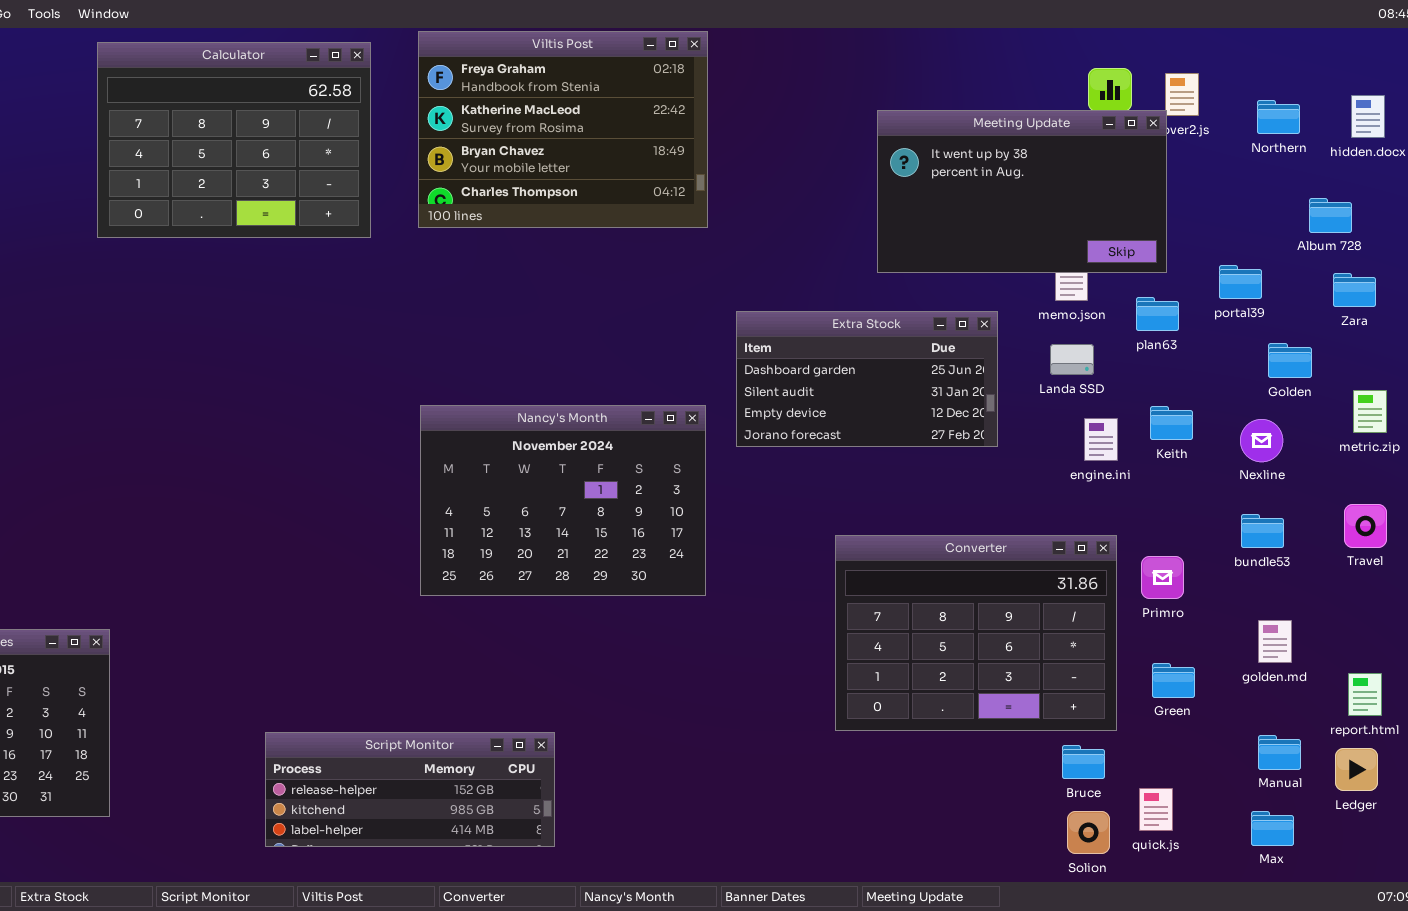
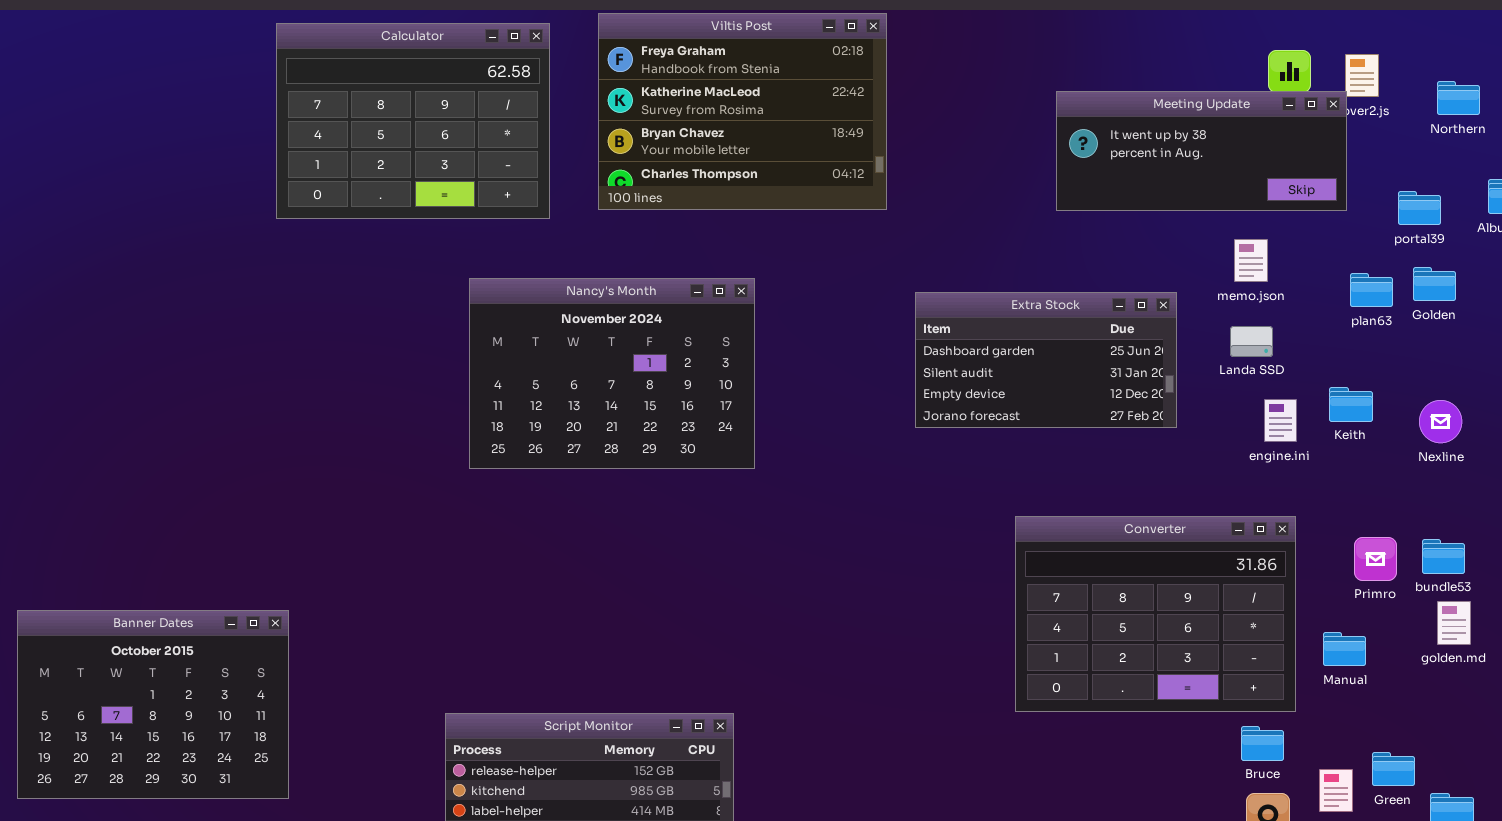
Meeting Update: [877,110,1167,273] -> [1056,91,1347,211], resized
portal39: [1219,265,1262,299] -> [1398,191,1441,225], moved
plan63: [1136,297,1179,331] -> [1350,273,1393,307], moved
Golden: [1268,343,1312,378] -> [1413,267,1456,301], moved
Nancy's Month: [420,405,706,596] -> [469,278,755,469], moved
bundle53: [1241,514,1284,548] -> [1422,539,1465,574], moved
Primro: [1141,556,1184,599] -> [1354,537,1397,581], moved
Green: [1152,663,1195,698] -> [1372,752,1415,786], moved
Manual: [1258,735,1301,770] -> [1323,632,1366,666], moved

